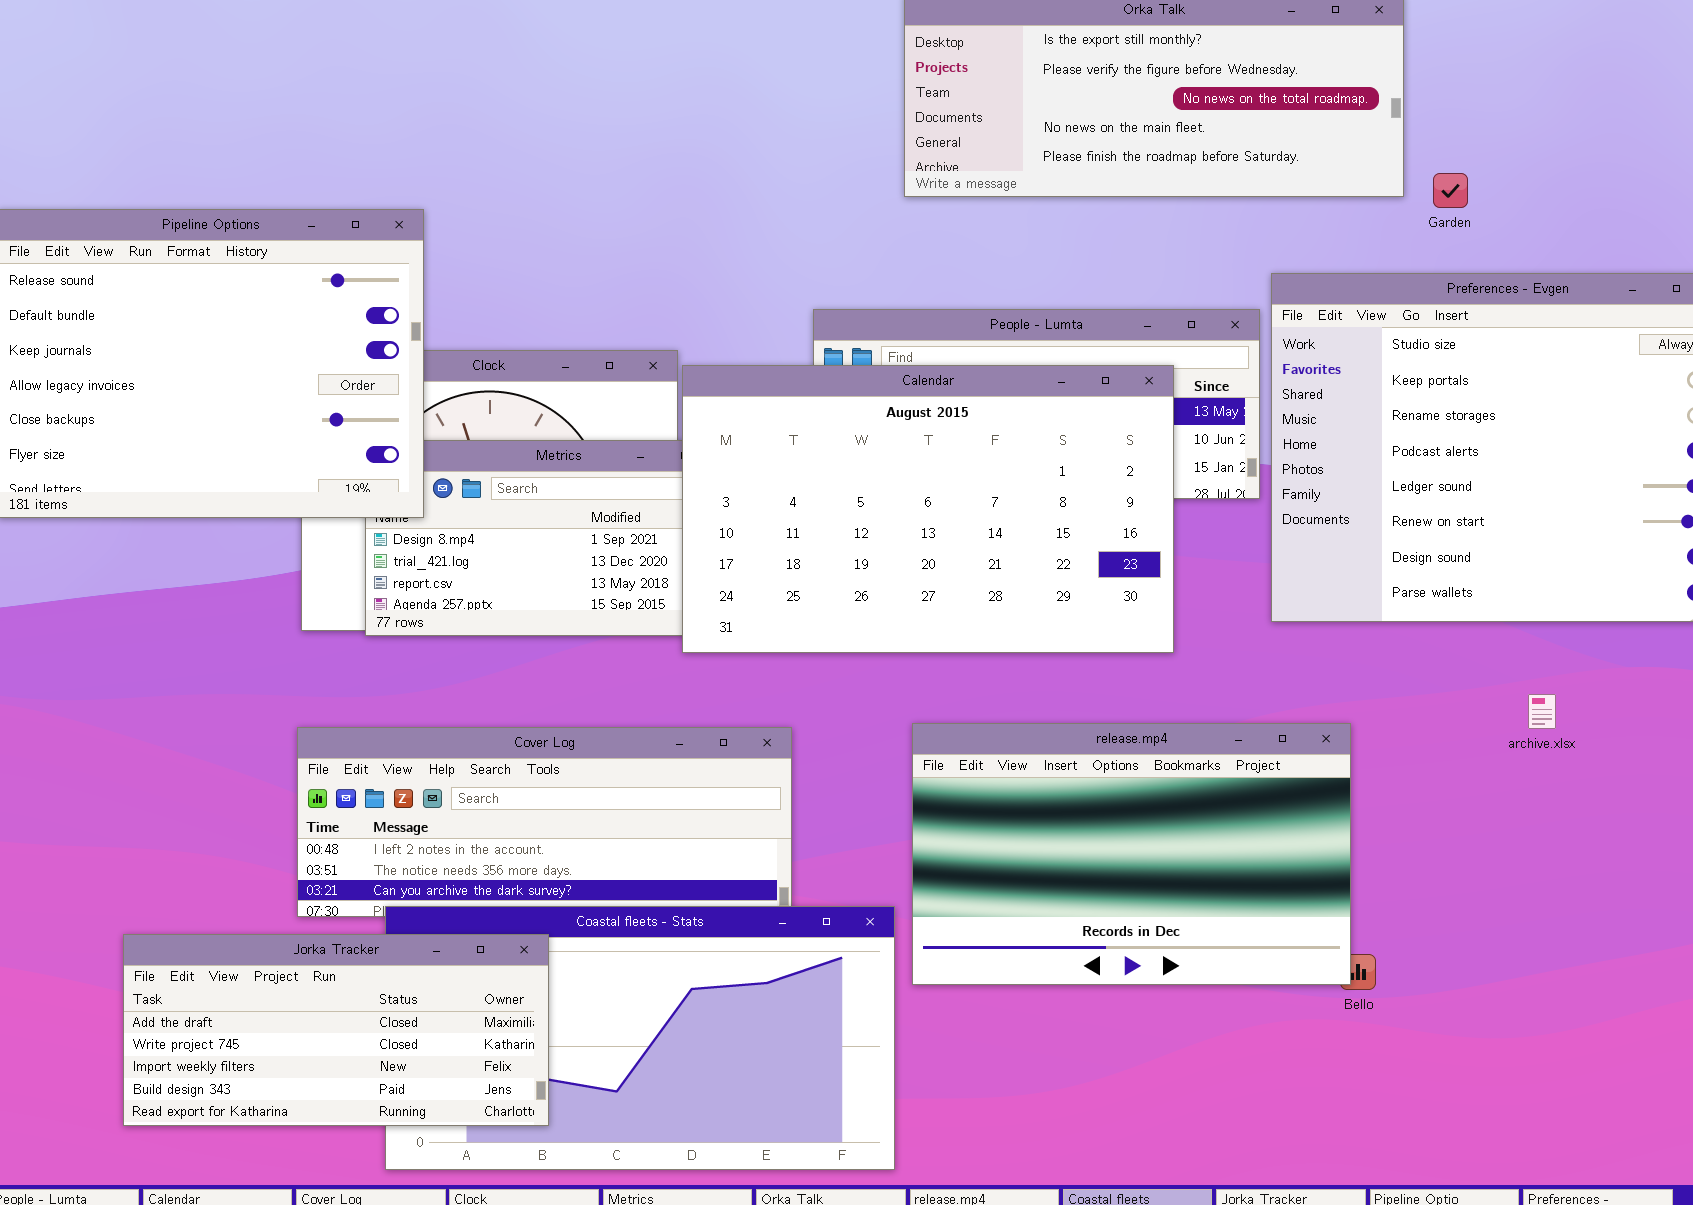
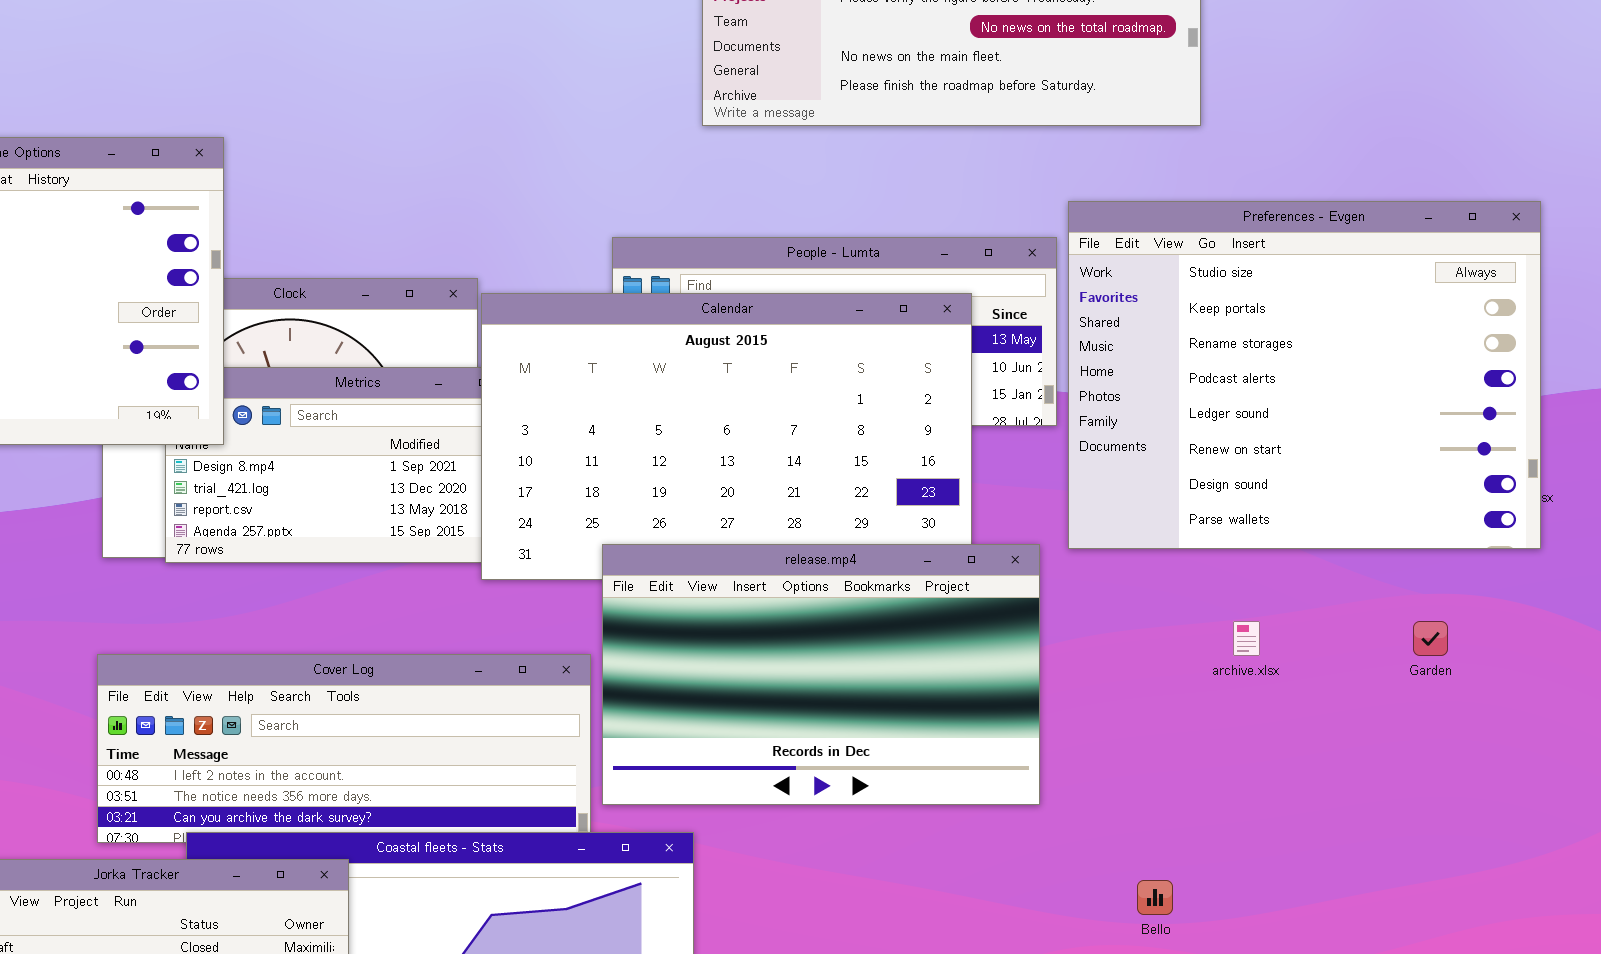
Garden: [1433,173,1468,208] -> [1413,621,1448,656], moved
archive.xlsx: [1528,694,1556,729] -> [1233,621,1260,656], moved
release.mp4: [912,723,1351,985] -> [602,544,1040,805], moved

